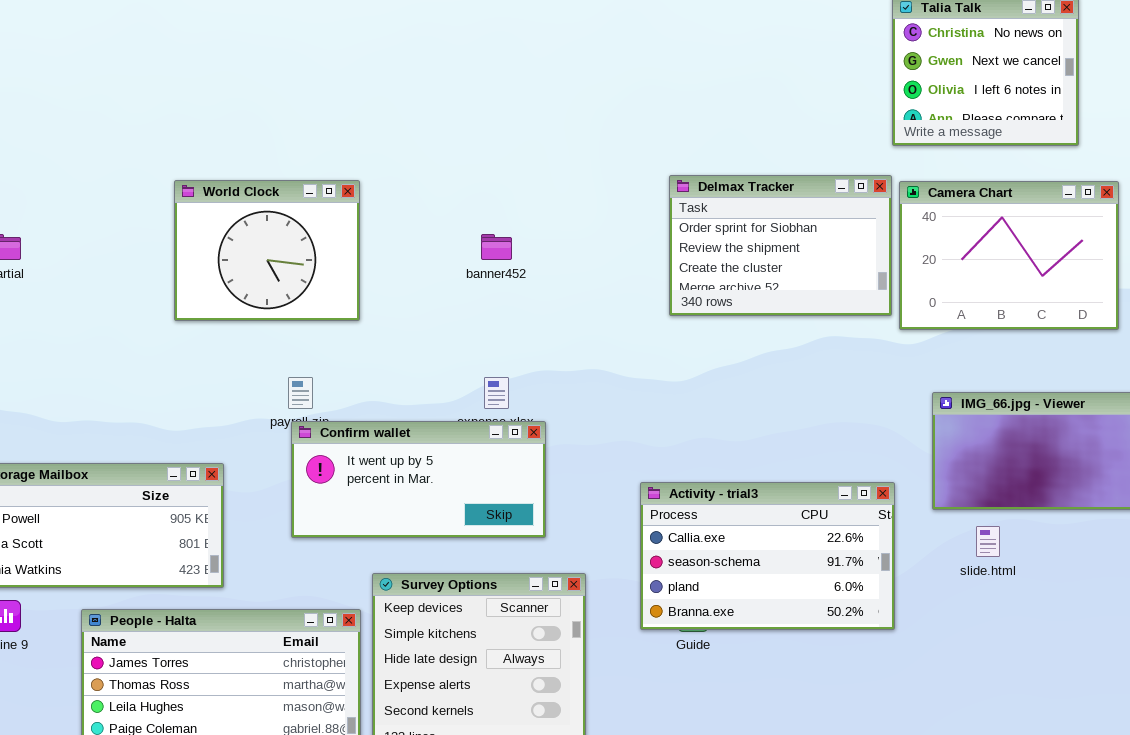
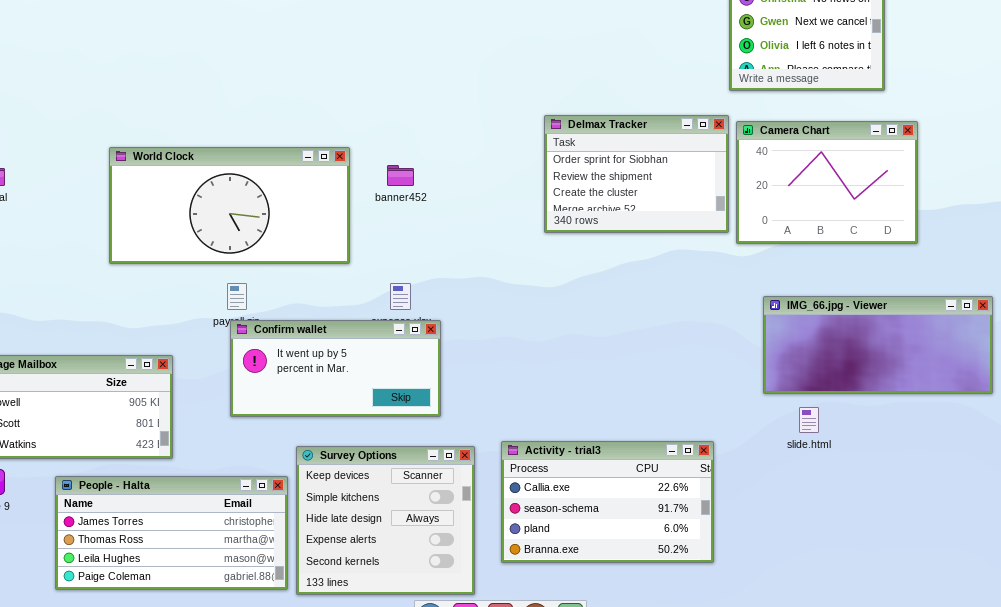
World Clock: [174,180,360,321] -> [109,147,350,264], moved, resized
Activity - trial3: [640,482,895,630] -> [501,441,714,563], moved

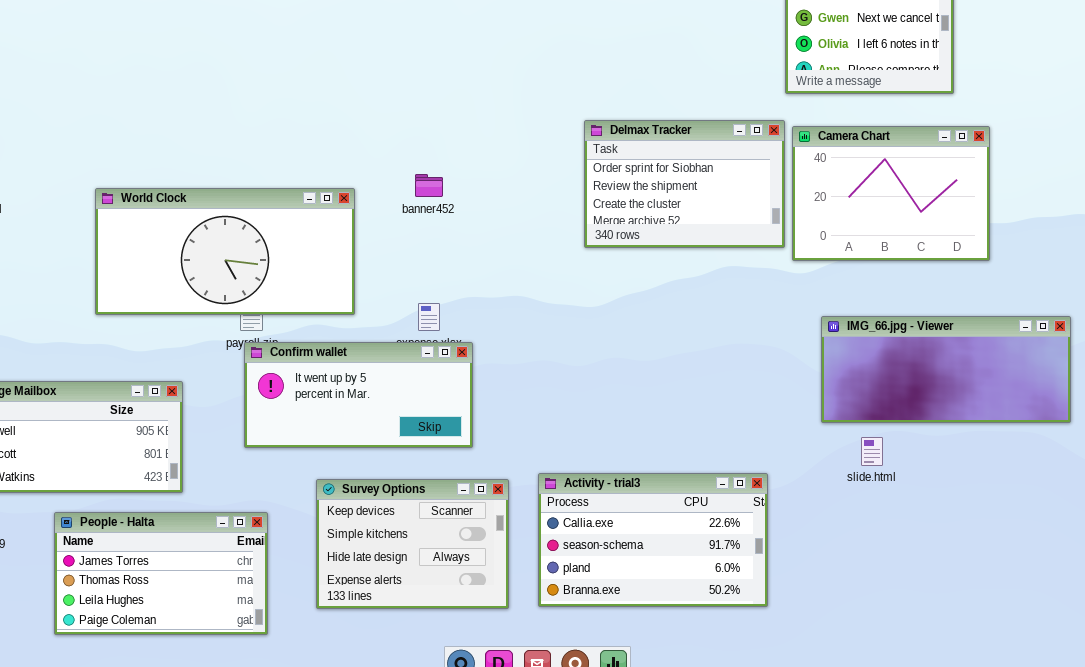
World Clock: [109,147,350,264] -> [95,188,355,315], moved
Survey Options: [296,446,475,595] -> [316,479,509,609], resized
People - Halta: [55,476,288,590] -> [54,512,268,635], resized

